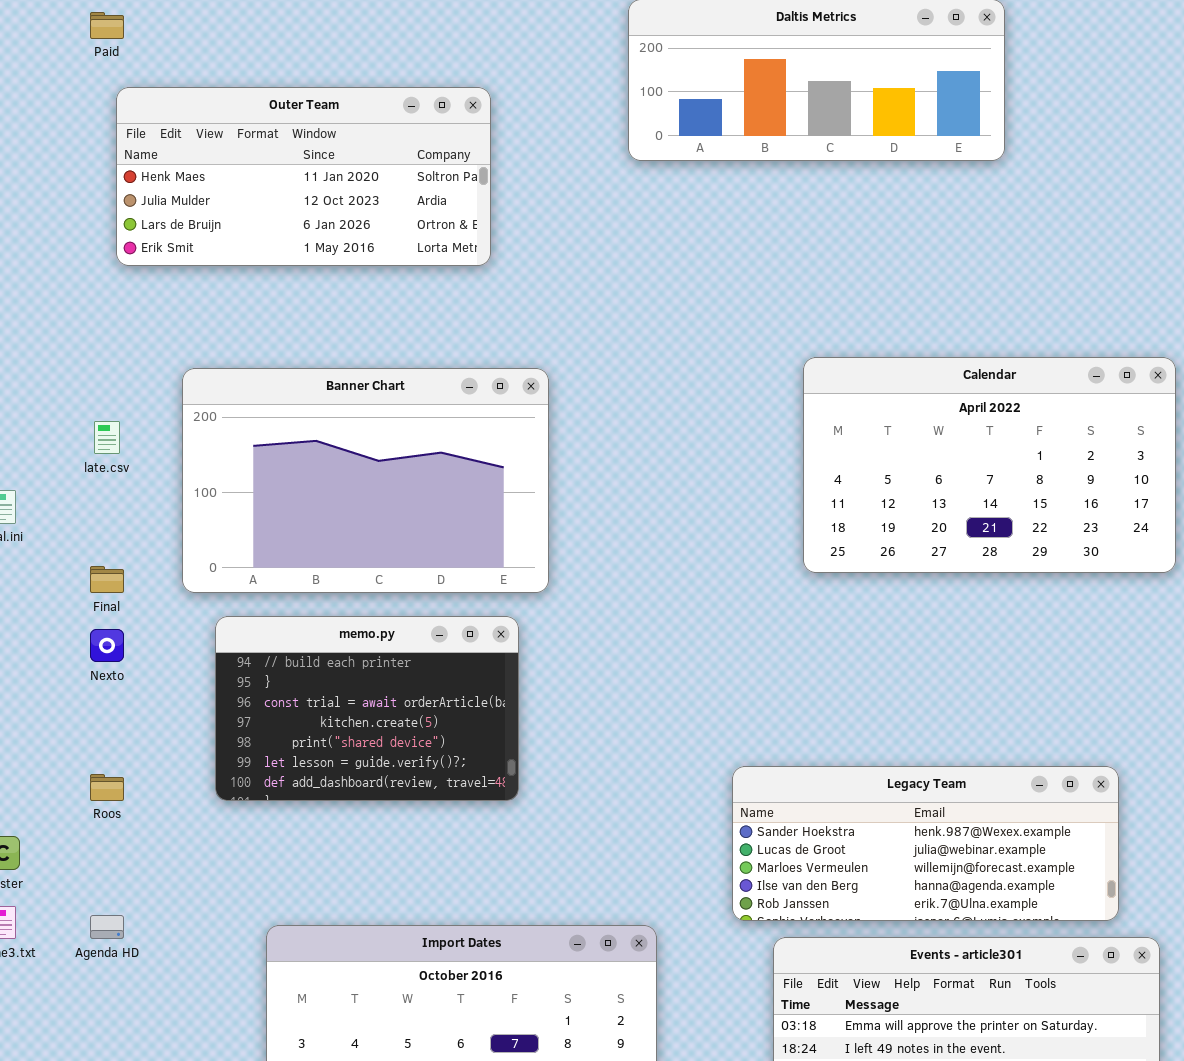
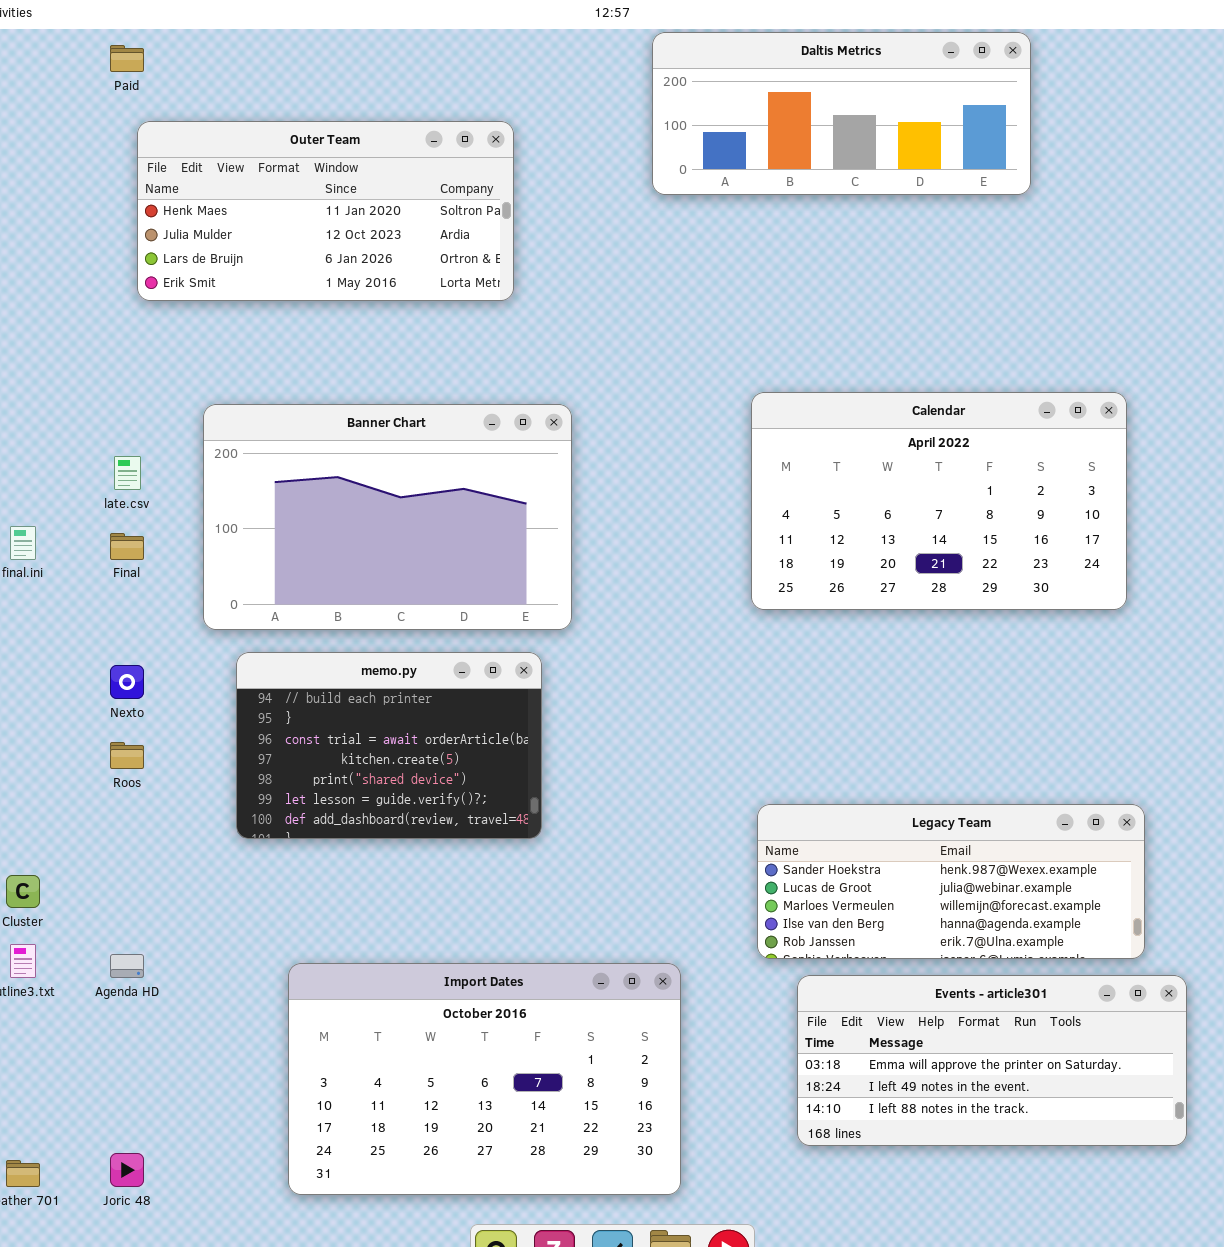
Calendar: [803,357,1176,573] -> [751,392,1127,610], moved
Final: [90,566,124,593] -> [110,533,144,560], moved
Roos: [90,774,124,801] -> [110,742,144,769], moved

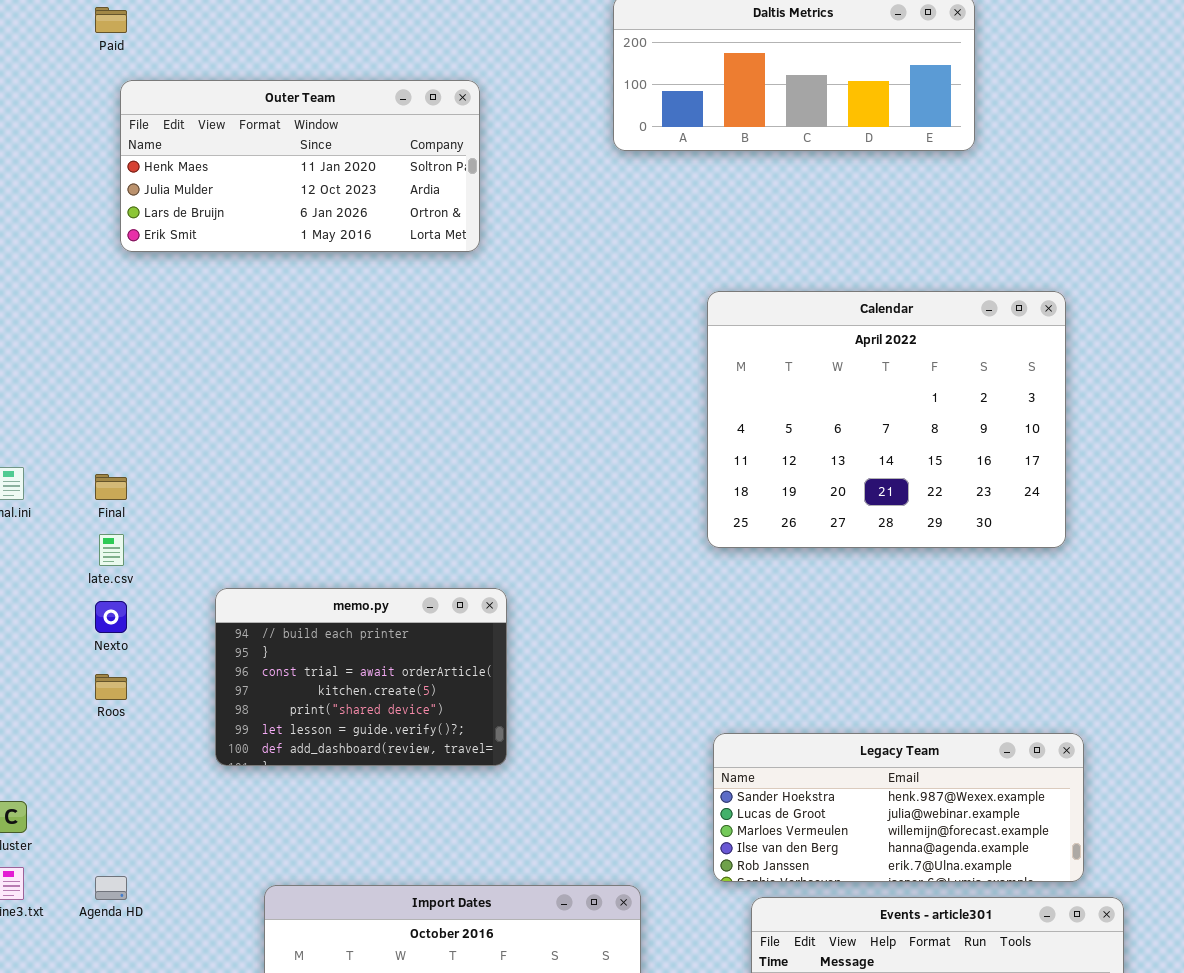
Calendar: [751,392,1127,610] -> [707,291,1066,548], resized
Banner Chart: [203,404,572,630] -> none, closed
late.csv: [114,456,141,490] -> [99,534,124,566], moved

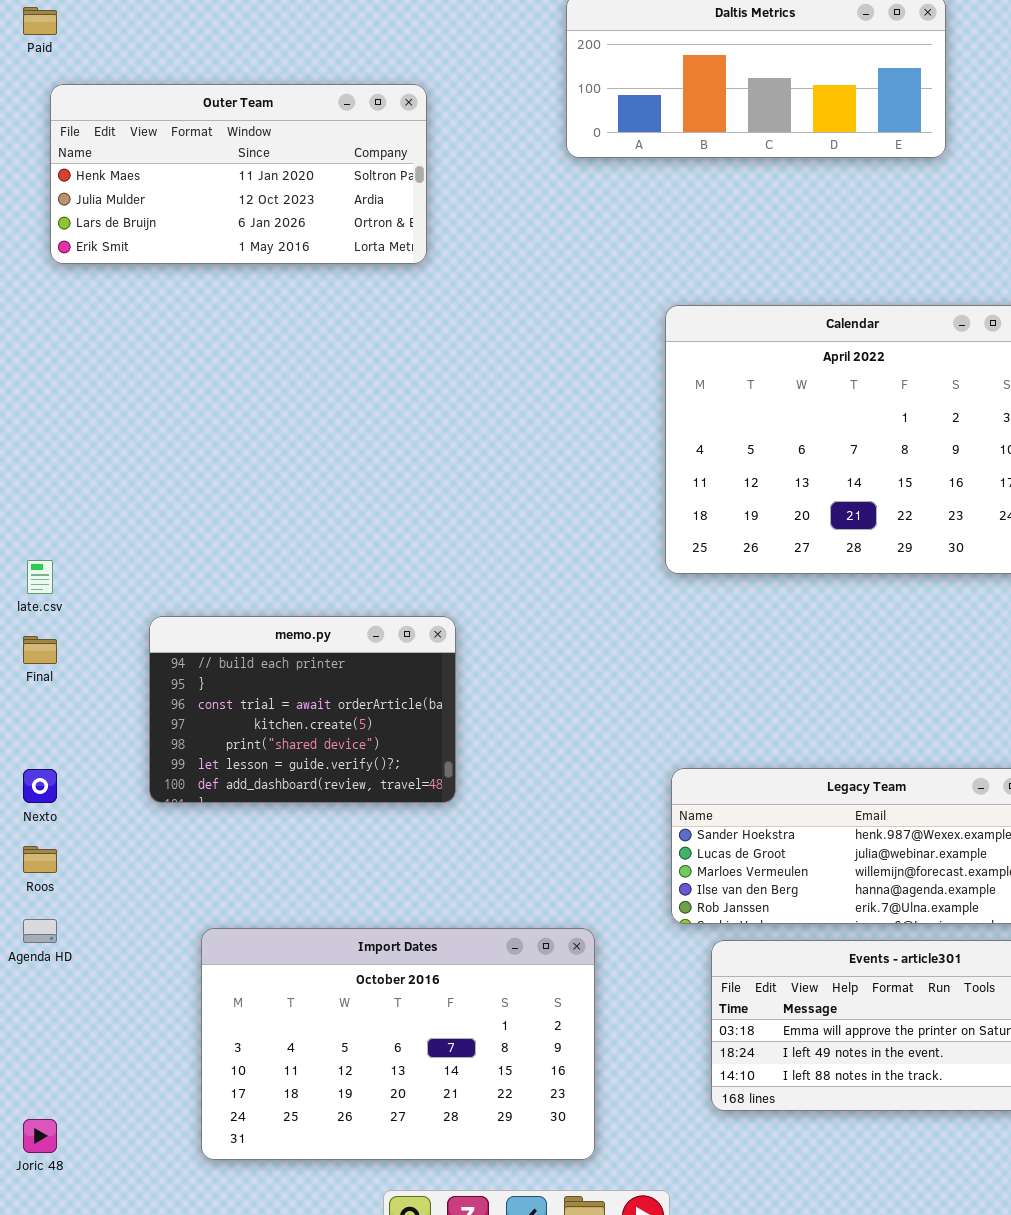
Final: [95,474,127,500] -> [23,636,57,664], moved
Nexto: [95,601,127,633] -> [23,769,57,803], moved
Roos: [95,674,127,700] -> [23,846,57,873], moved

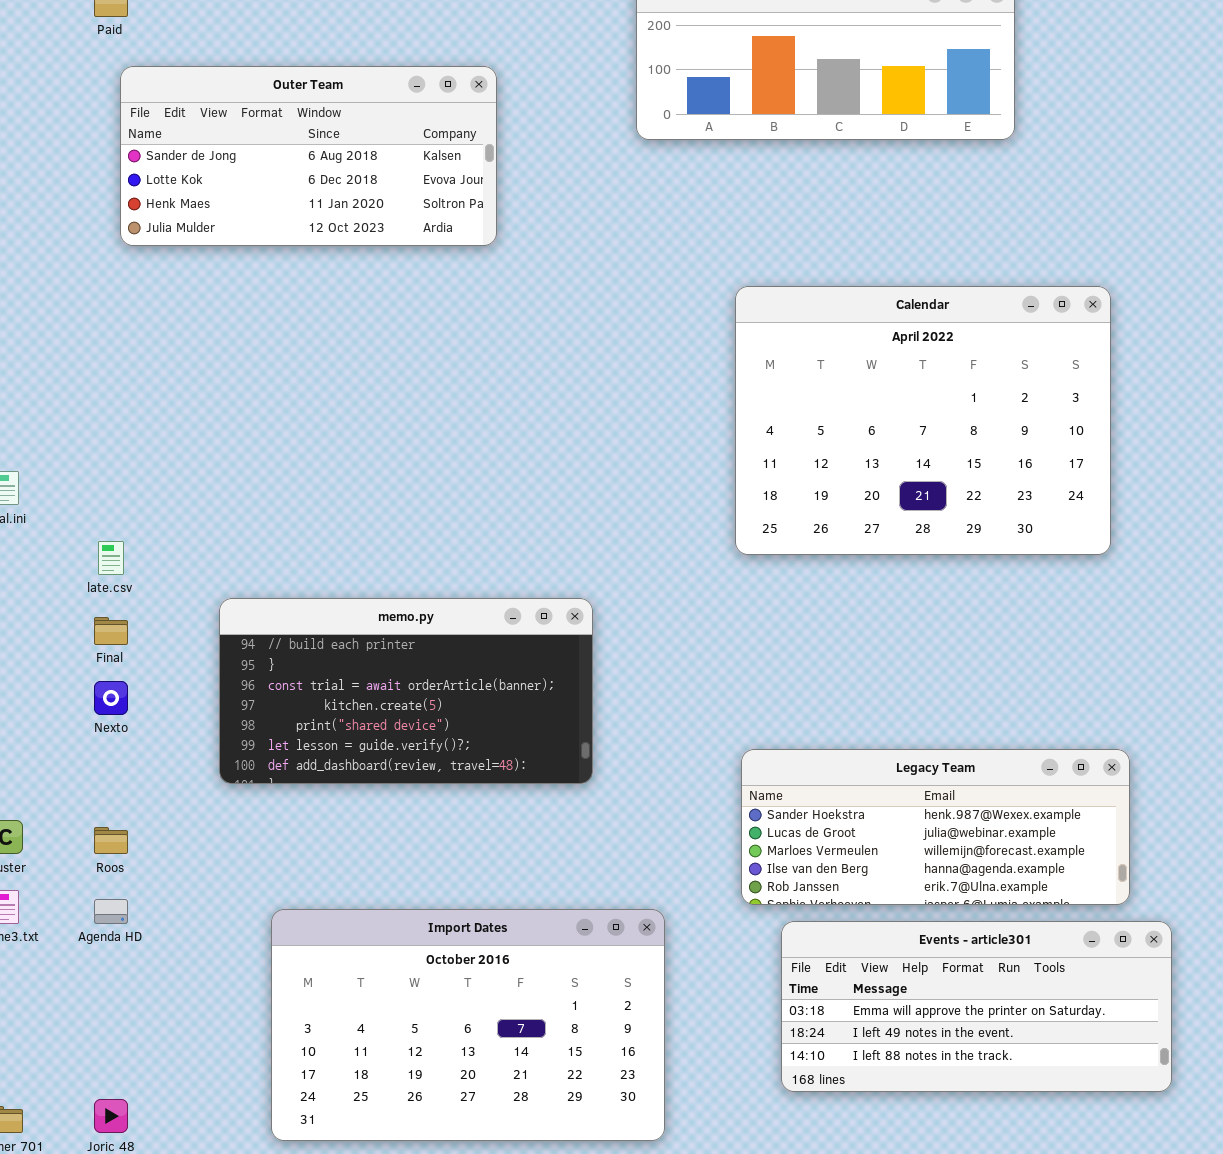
Outer Team: [50,84,427,264] -> [120,66,497,246], scrolled up 2 rows
memo.py: [149,616,456,803] -> [219,598,593,784], resized
Nexto: [23,769,57,803] -> [94,681,128,715], moved

